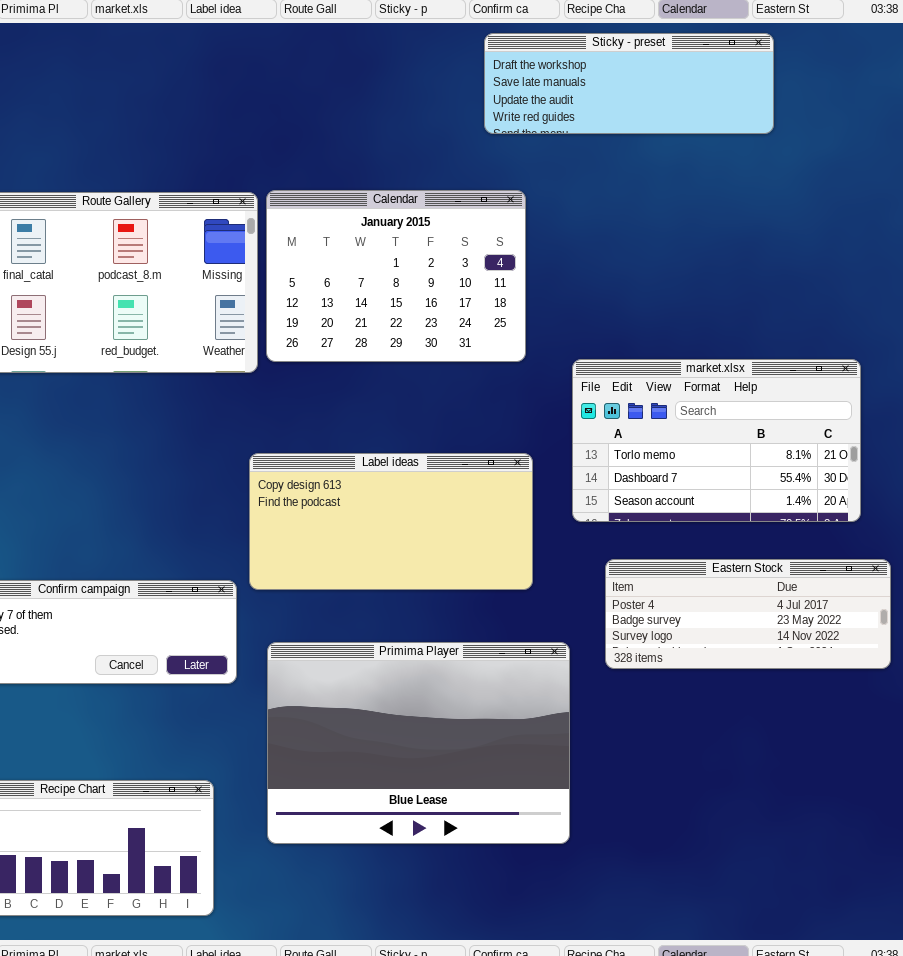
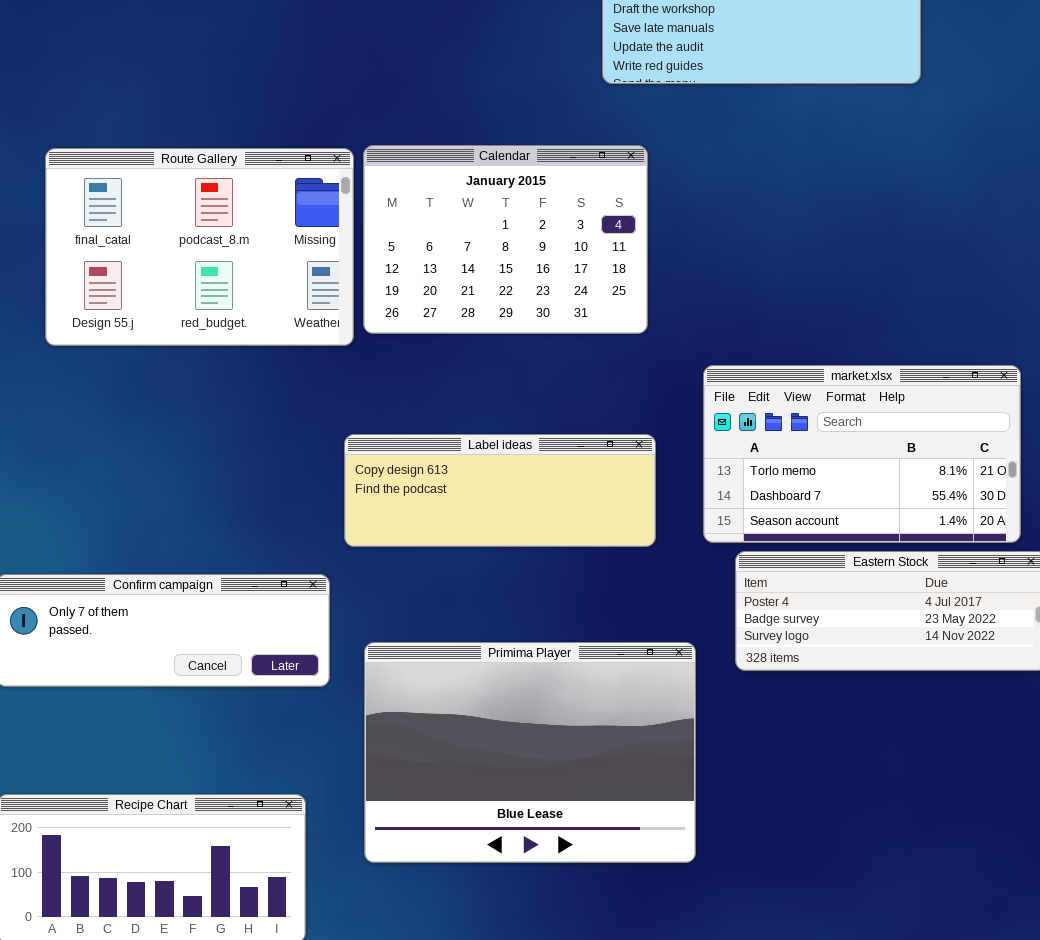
market.xlsx: [572,359,861,522] -> [703,365,1021,543], moved
Label ideas: [249,453,533,590] -> [344,434,656,547], resized

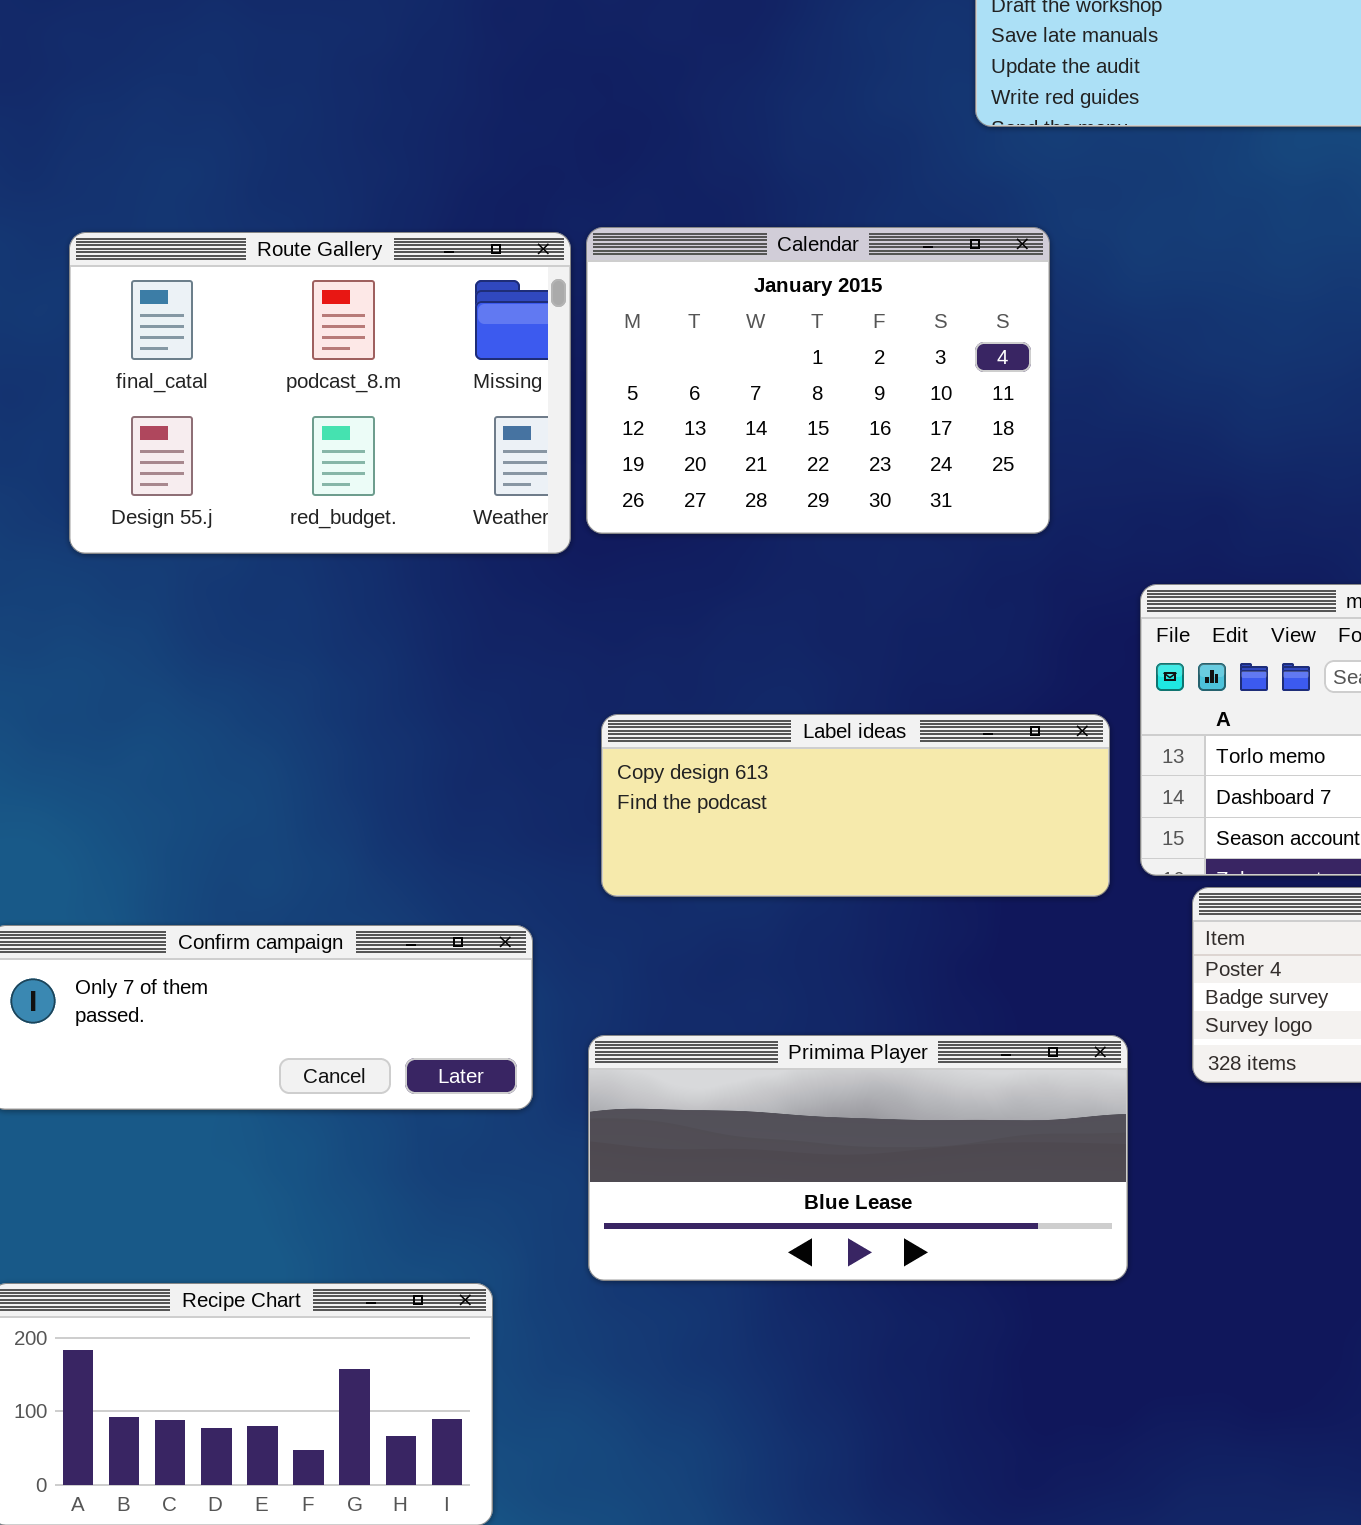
Label ideas: [344,434,656,547] -> [601,714,1110,897], moved
Primima Player: [364,642,696,863] -> [588,1035,1128,1281], resized

